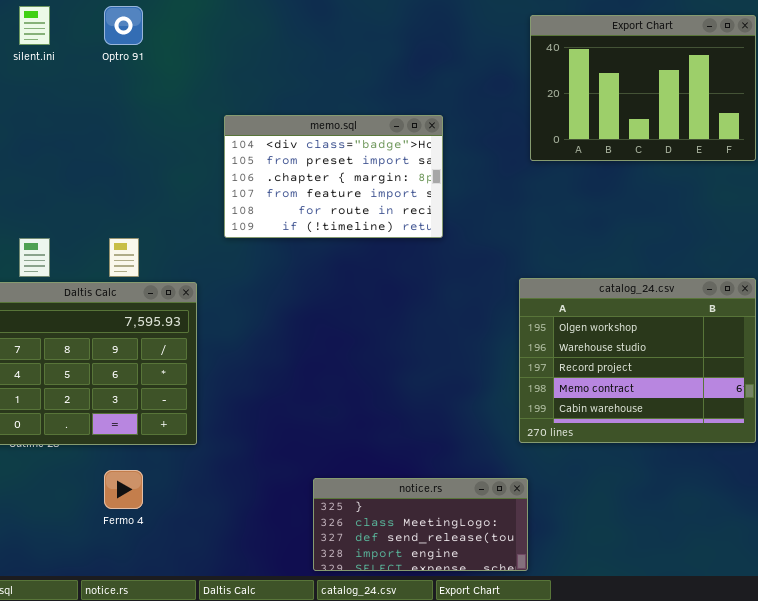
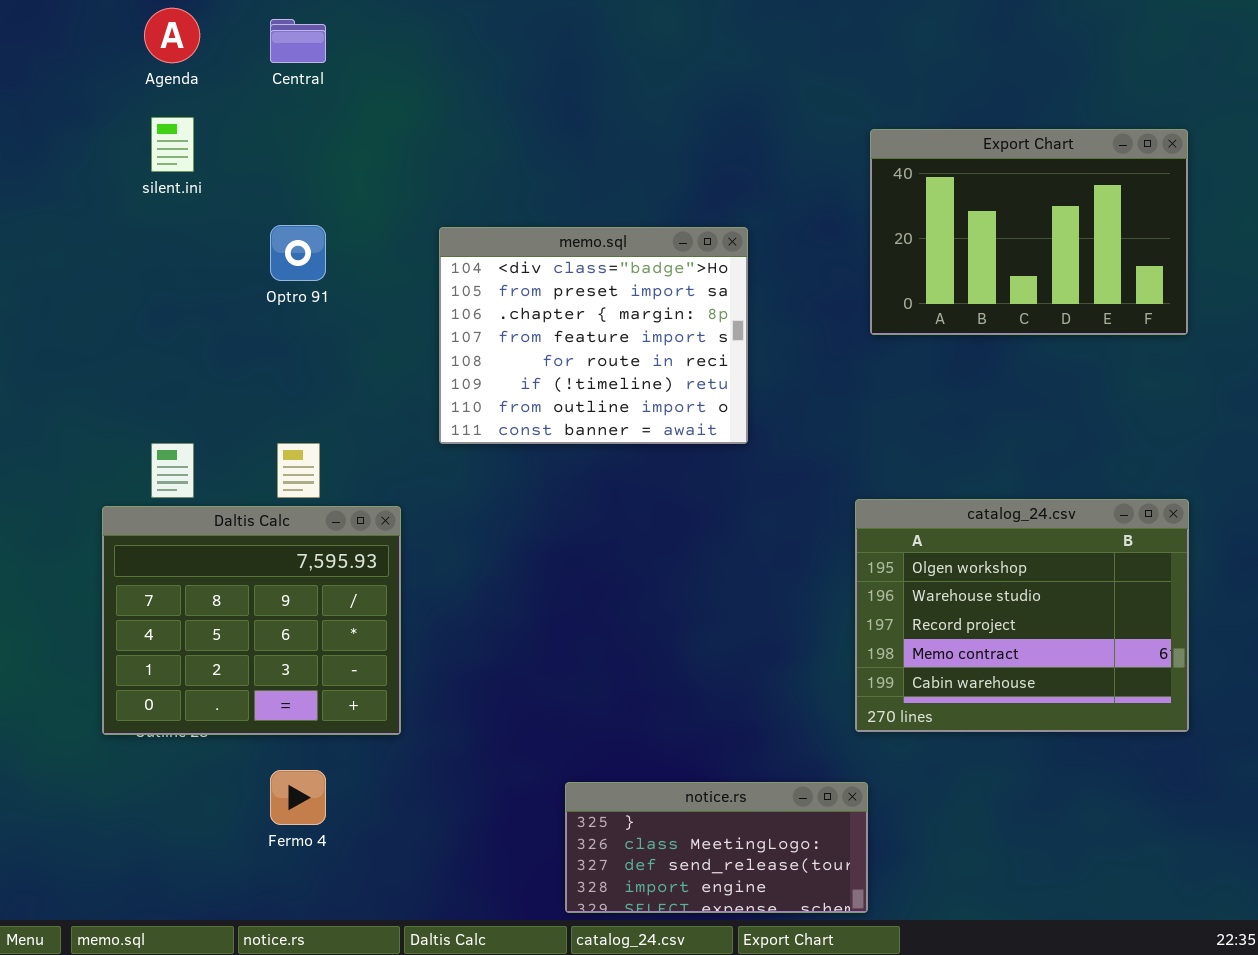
Optro 91: [104,6,143,45] -> [270,225,326,281], moved
memo.sql: [224,115,443,238] -> [439,227,748,444], resized

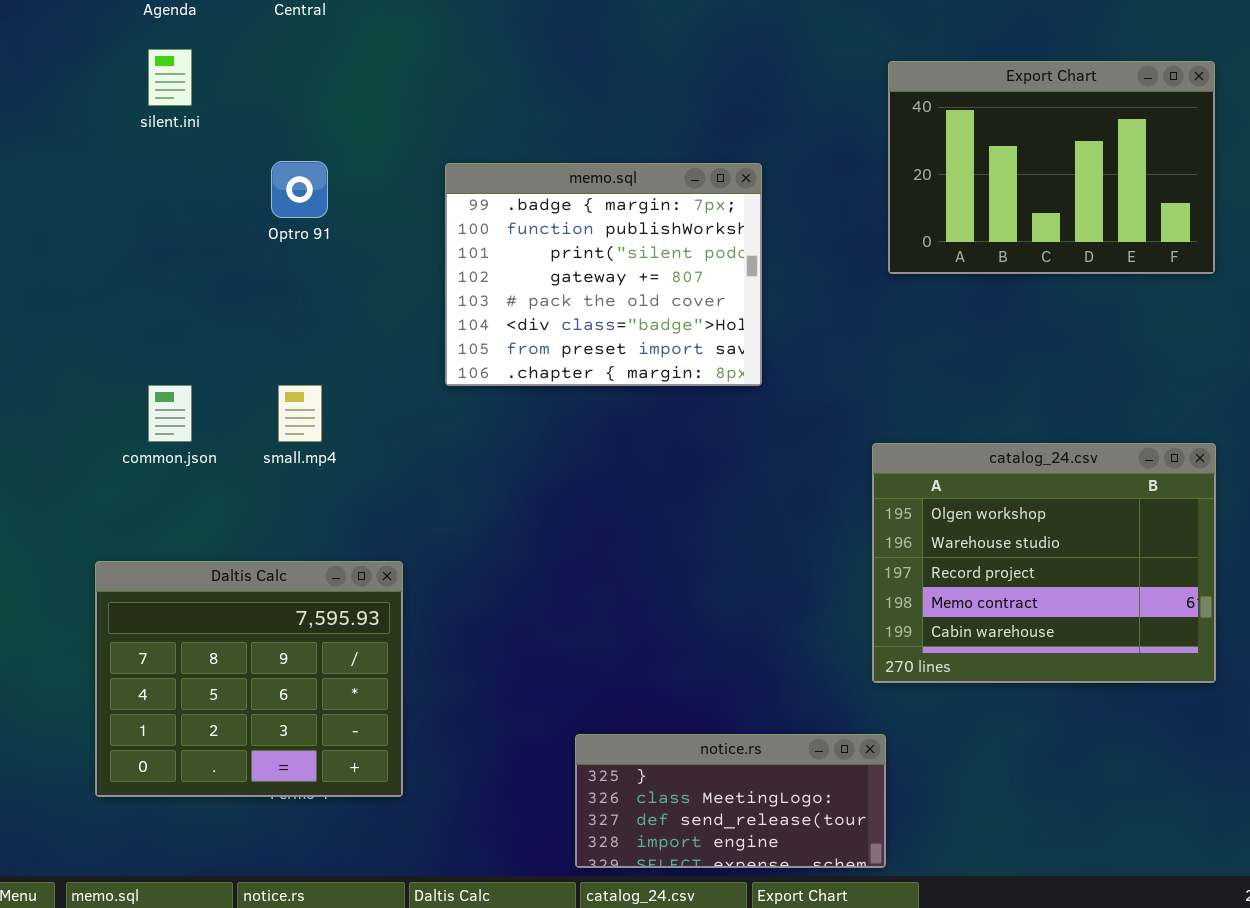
memo.sql: [439,227,748,444] -> [445,163,762,386], scrolled up 5 rows
Daltis Calc: [102,506,401,735] -> [95,561,403,797], moved

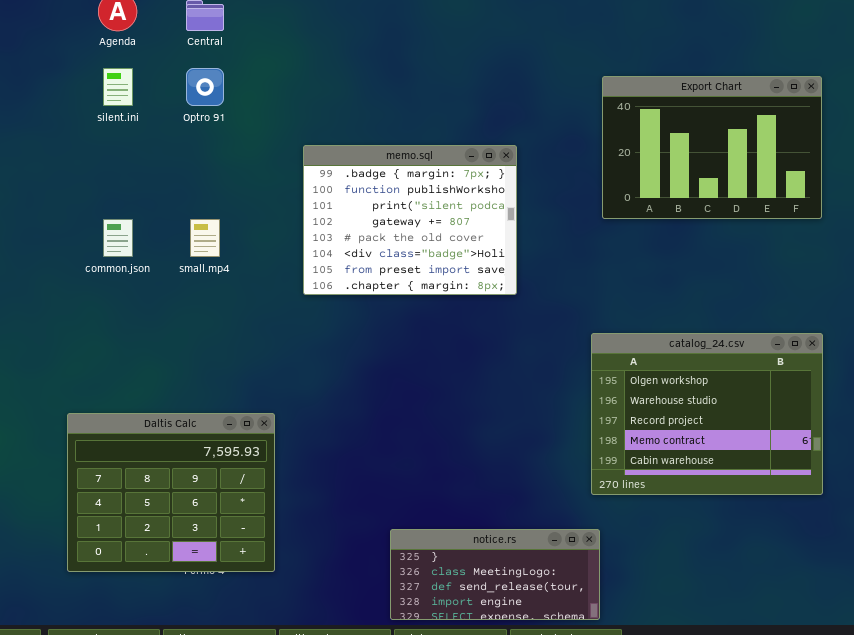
Optro 91: [271,161,328,218] -> [186,68,224,106], moved
common.json: [148,385,192,442] -> [103,219,133,257], moved
small.mp4: [278,385,322,442] -> [190,219,220,257], moved

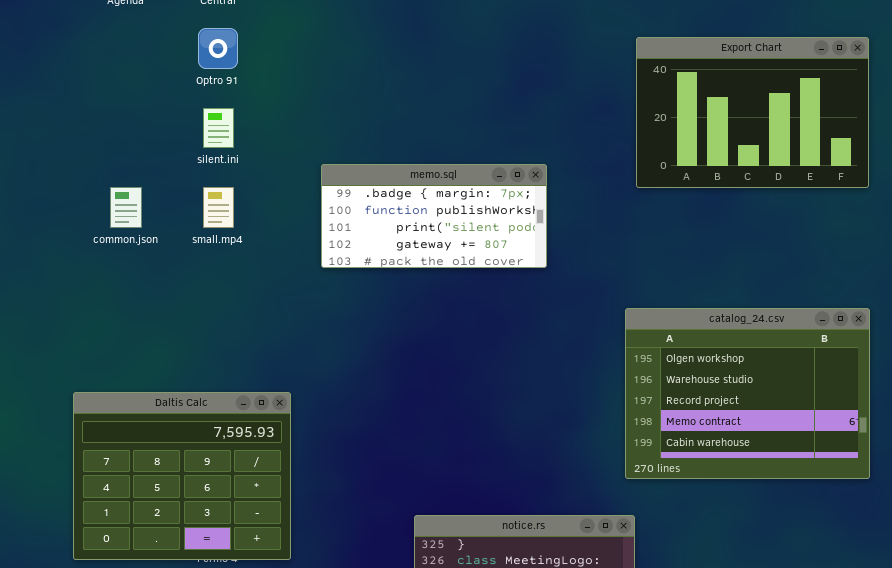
silent.ini: [103,68,133,106] -> [203,108,234,148], moved
memo.sql: [303,145,517,295] -> [321,164,547,268], resized

